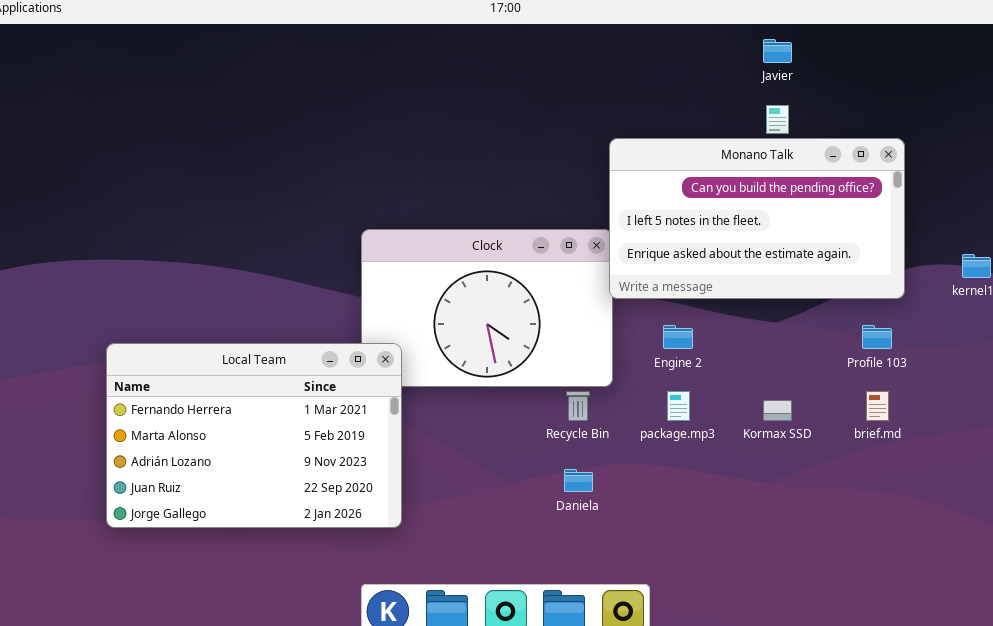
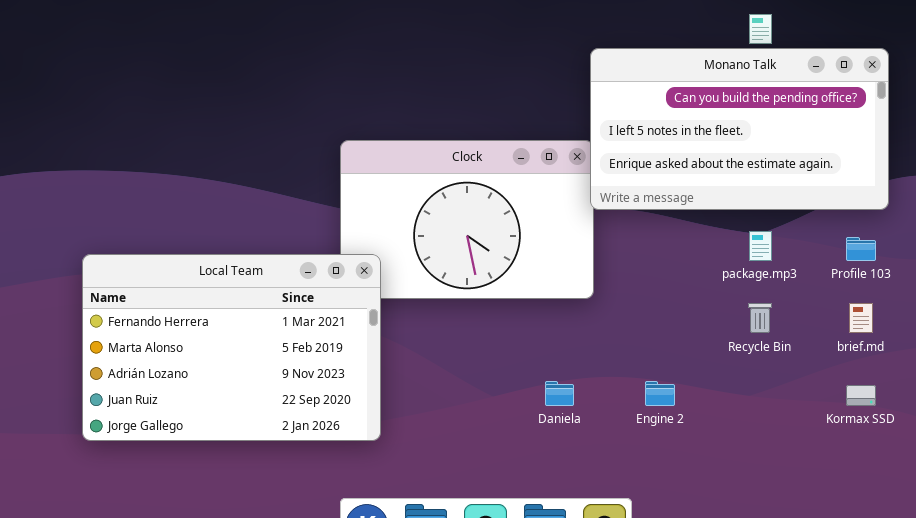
Engine 2: [663,325,693,349] -> [645,381,675,406], moved
Recycle Bin: [566,391,590,421] -> [748,303,772,333], moved
package.mp3: [667,391,690,421] -> [749,231,772,261], moved
Kormax SSD: [763,400,792,421] -> [846,385,876,406], moved

